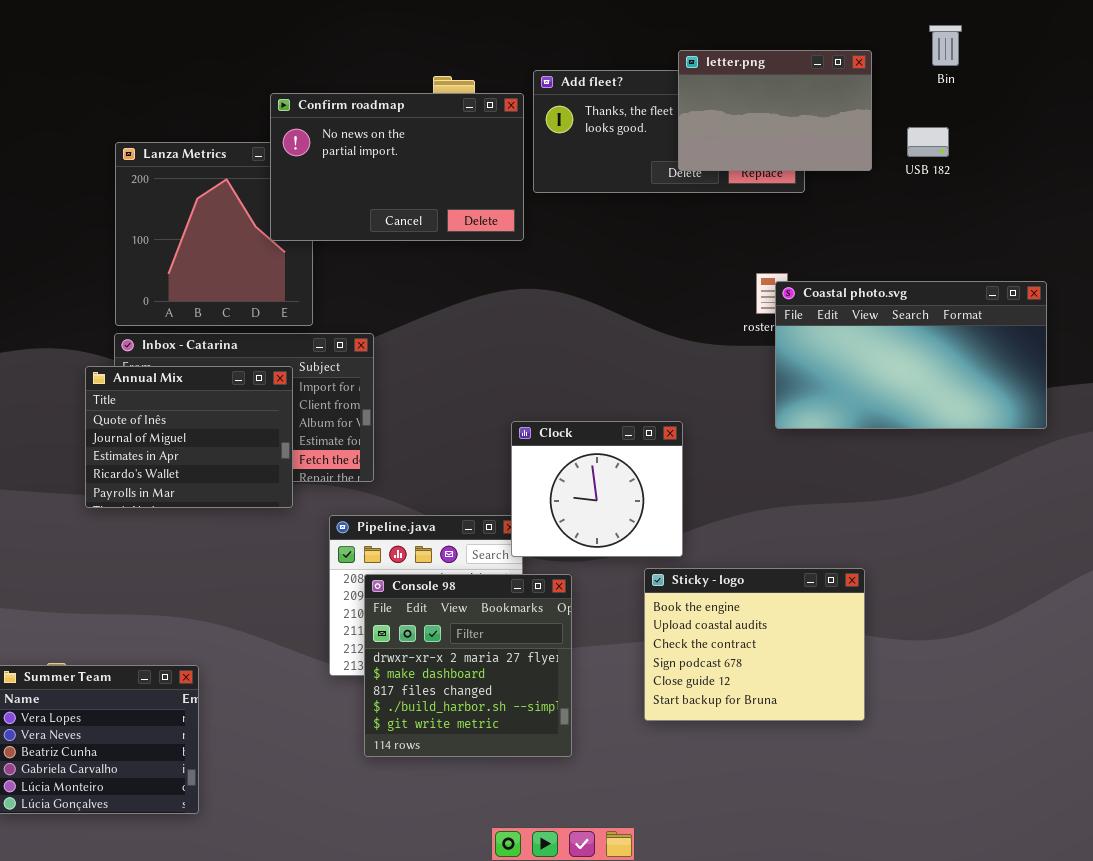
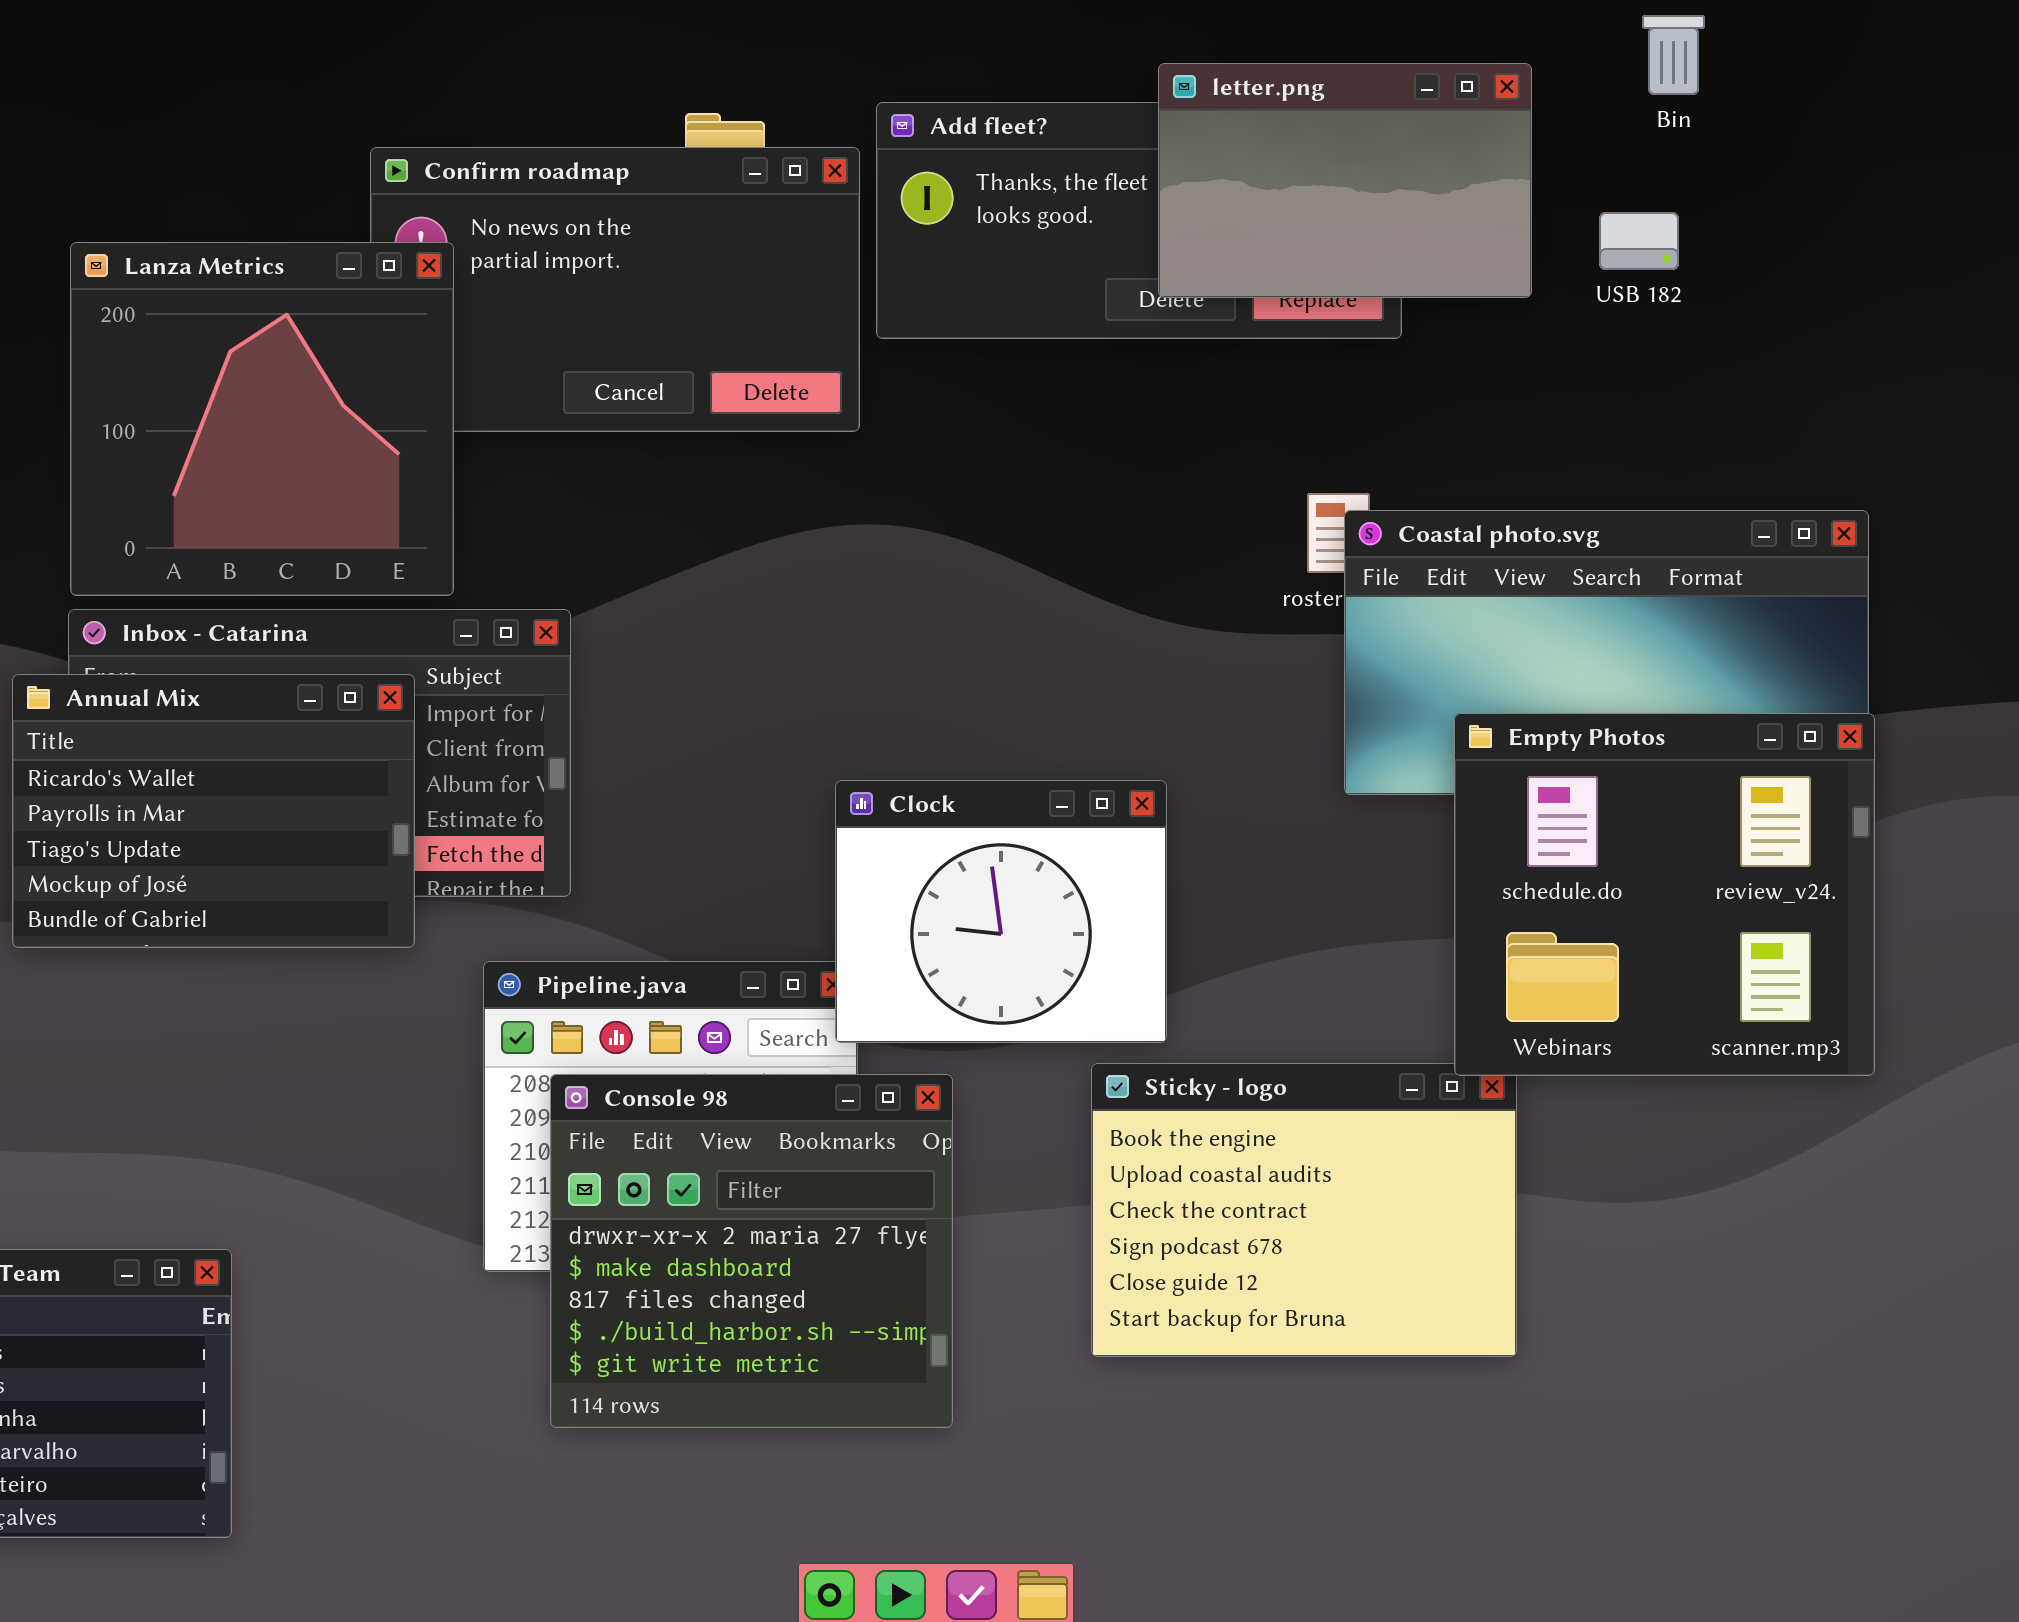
Lanza Metrics: [115,142,313,326] -> [70,242,454,596], raised
Annual Mix: [85,366,293,508] -> [12,674,415,948], scrolled down 3 rows
Empty Photos: none -> [1454,713,1875,1076], opened

